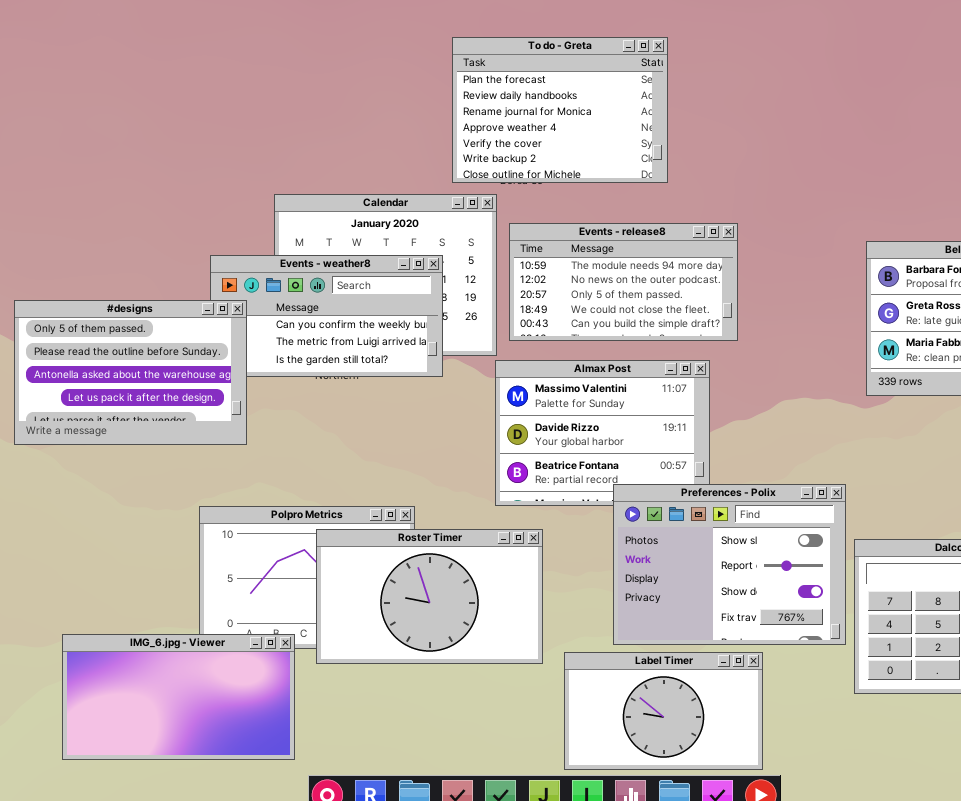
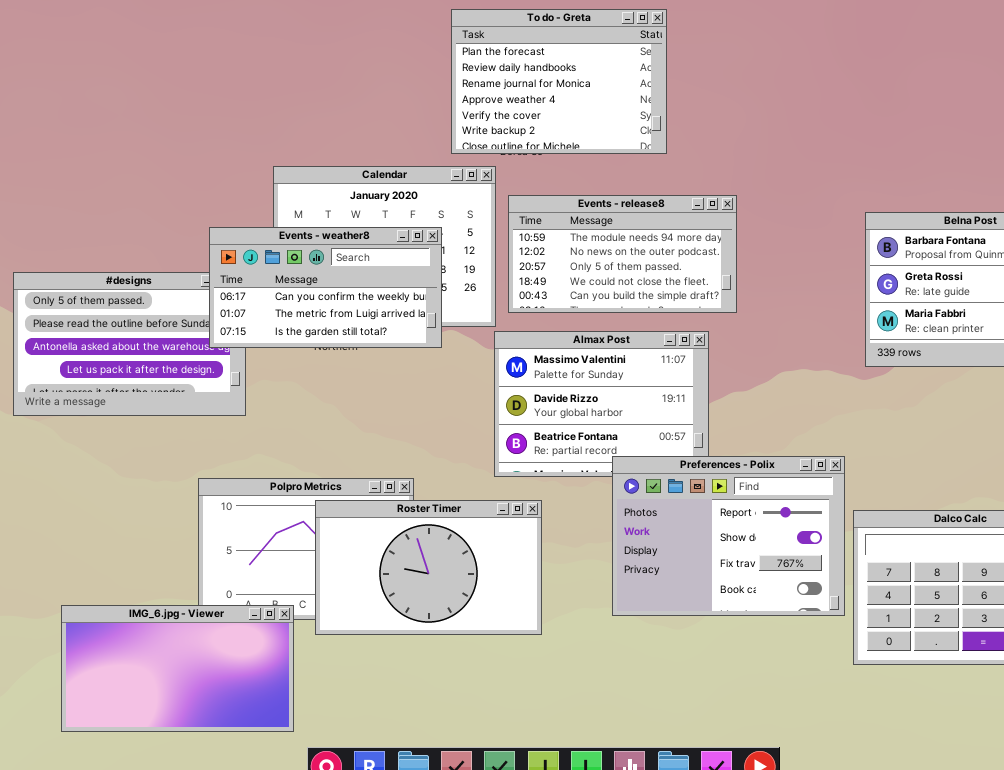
Events - weather8: [210,255,443,377] -> [209,227,442,348], raised
Preferences - Polix: [613,484,846,645] -> [612,456,845,616], scrolled down 1 row
Label Timer: [564,652,763,770] -> none, closed

